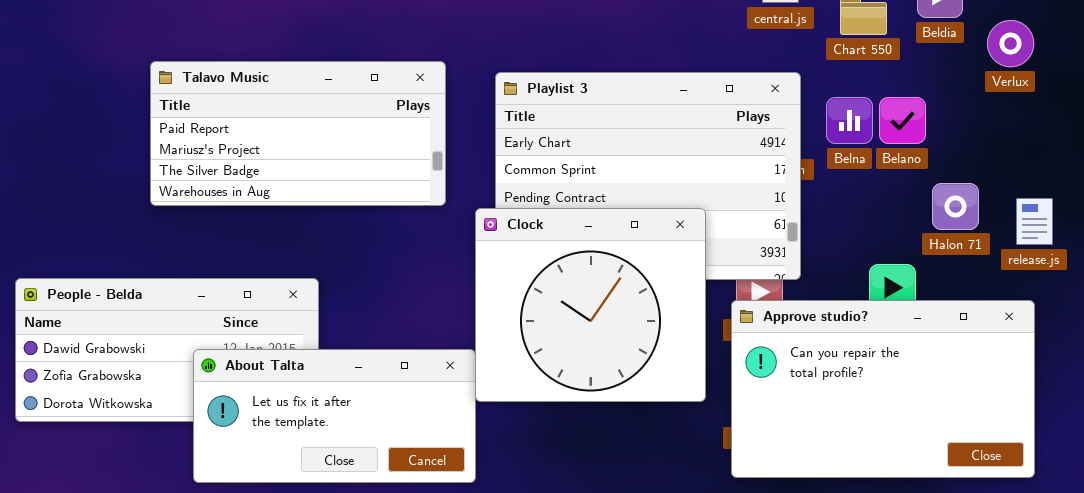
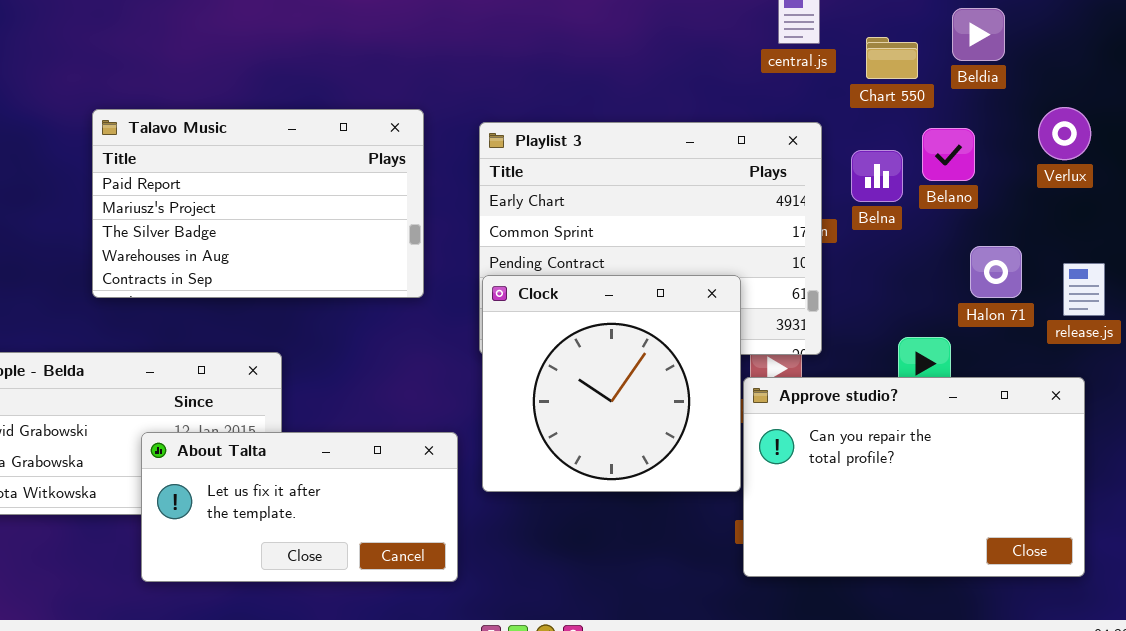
Verlux: [987,20,1034,67] -> [1038,107,1091,160], moved
Talavo Music: [150,61,446,206] -> [92,109,424,298], resized
Belano: [879,97,926,144] -> [922,128,975,181], moved
Clock: [475,208,706,402] -> [482,275,741,492], moved

